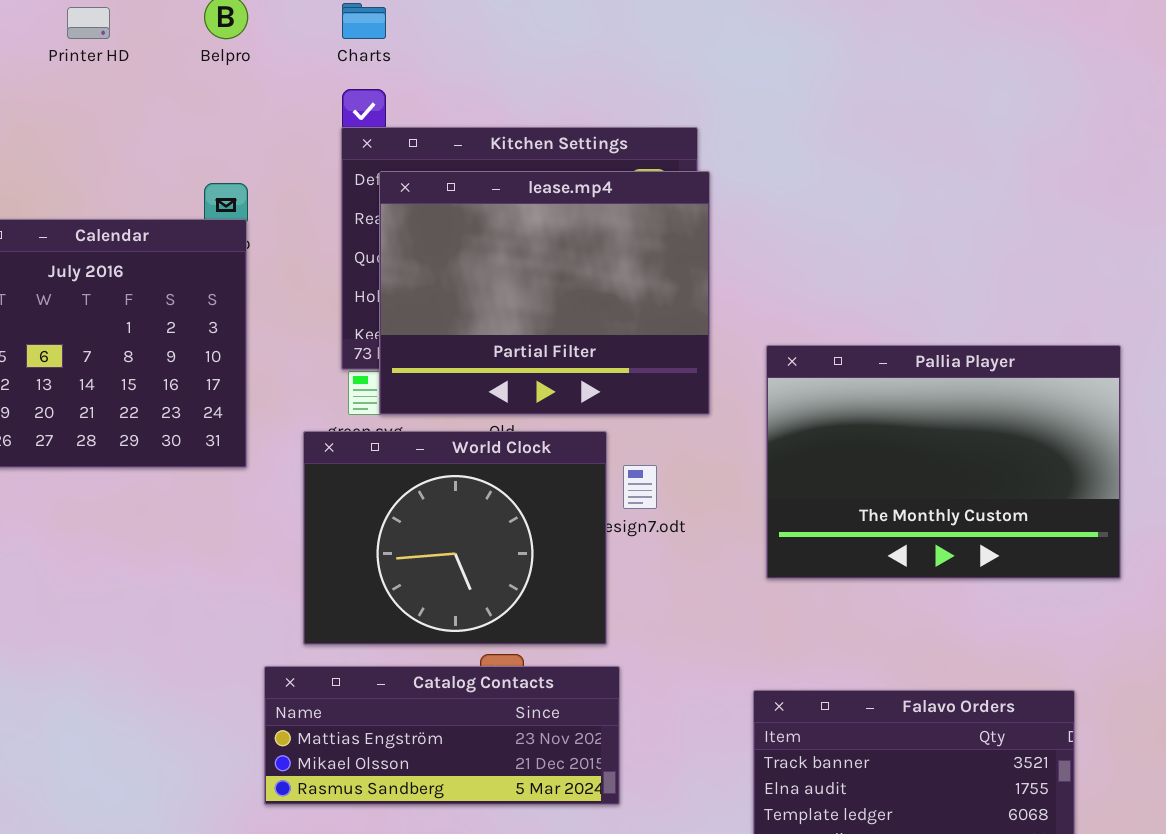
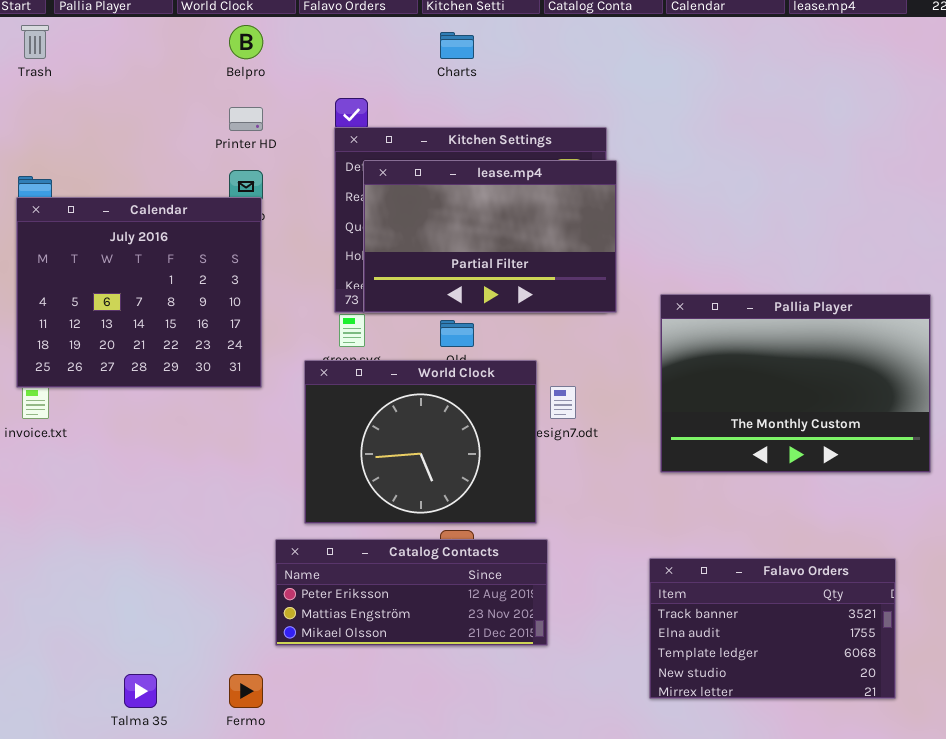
Charts: [342,3,386,39] -> [440,32,474,59], moved
Printer HD: [67,7,110,39] -> [229,107,263,131], moved
lease.mp4: [379,171,710,415] -> [363,160,617,313], resized
Catalog Contacts: [264,666,620,805] -> [275,539,548,646], scrolled up 1 row

